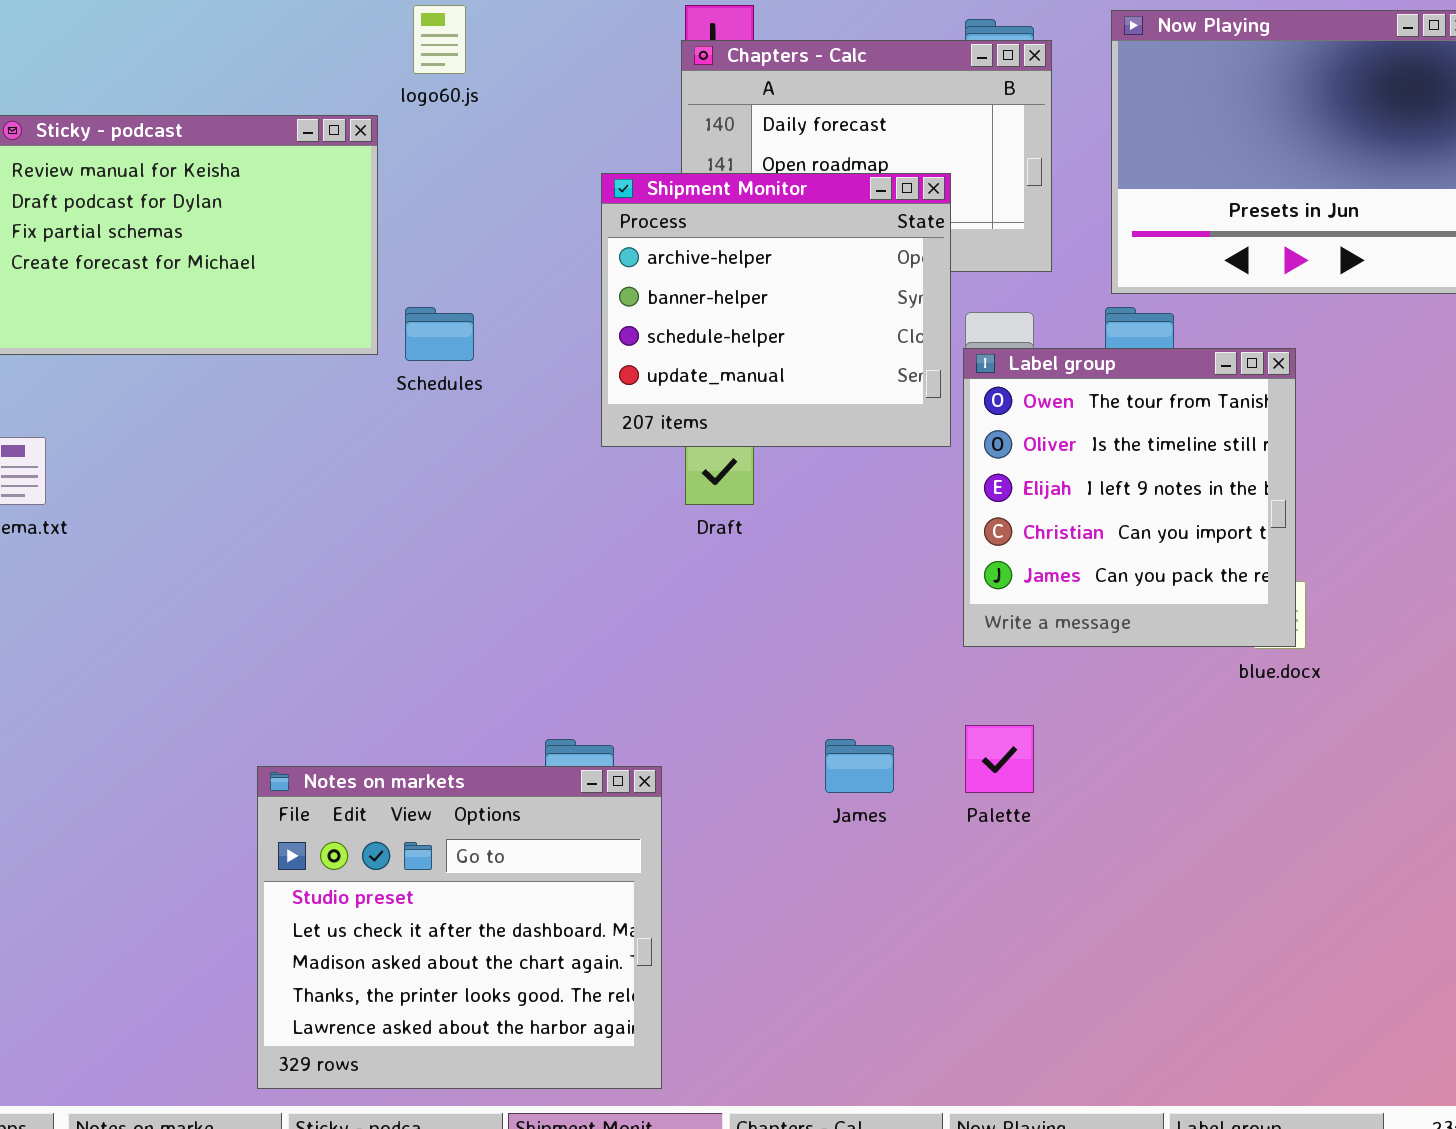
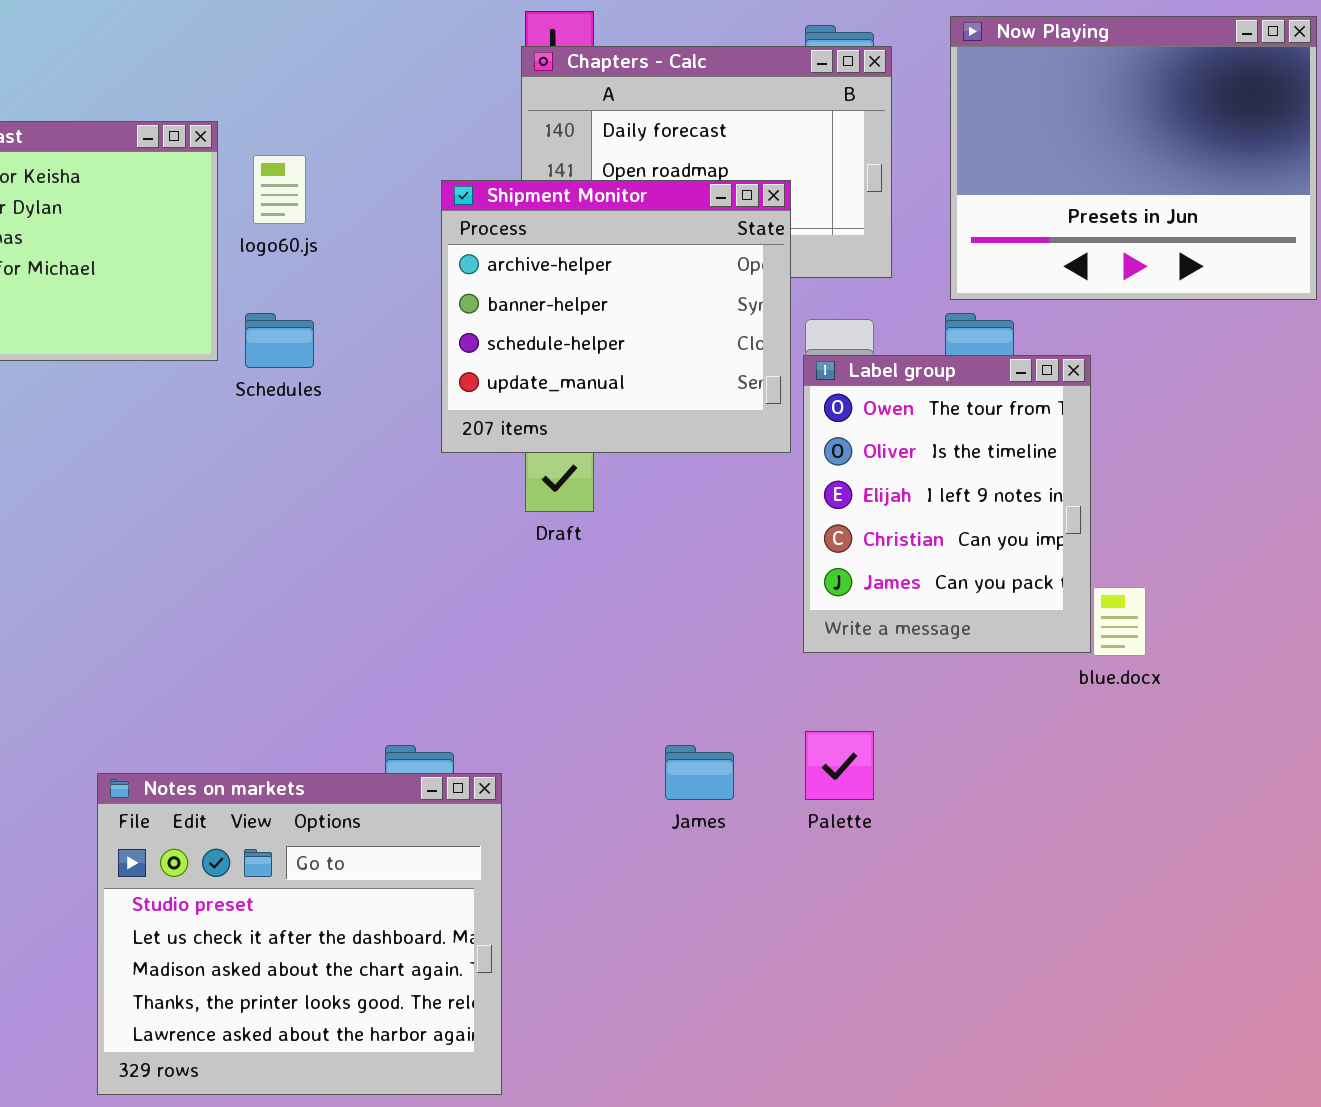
logo60.js: [413,5,466,74] -> [253,155,306,224], moved
Label group: [963,348,1296,647] -> [803,355,1091,653], resized

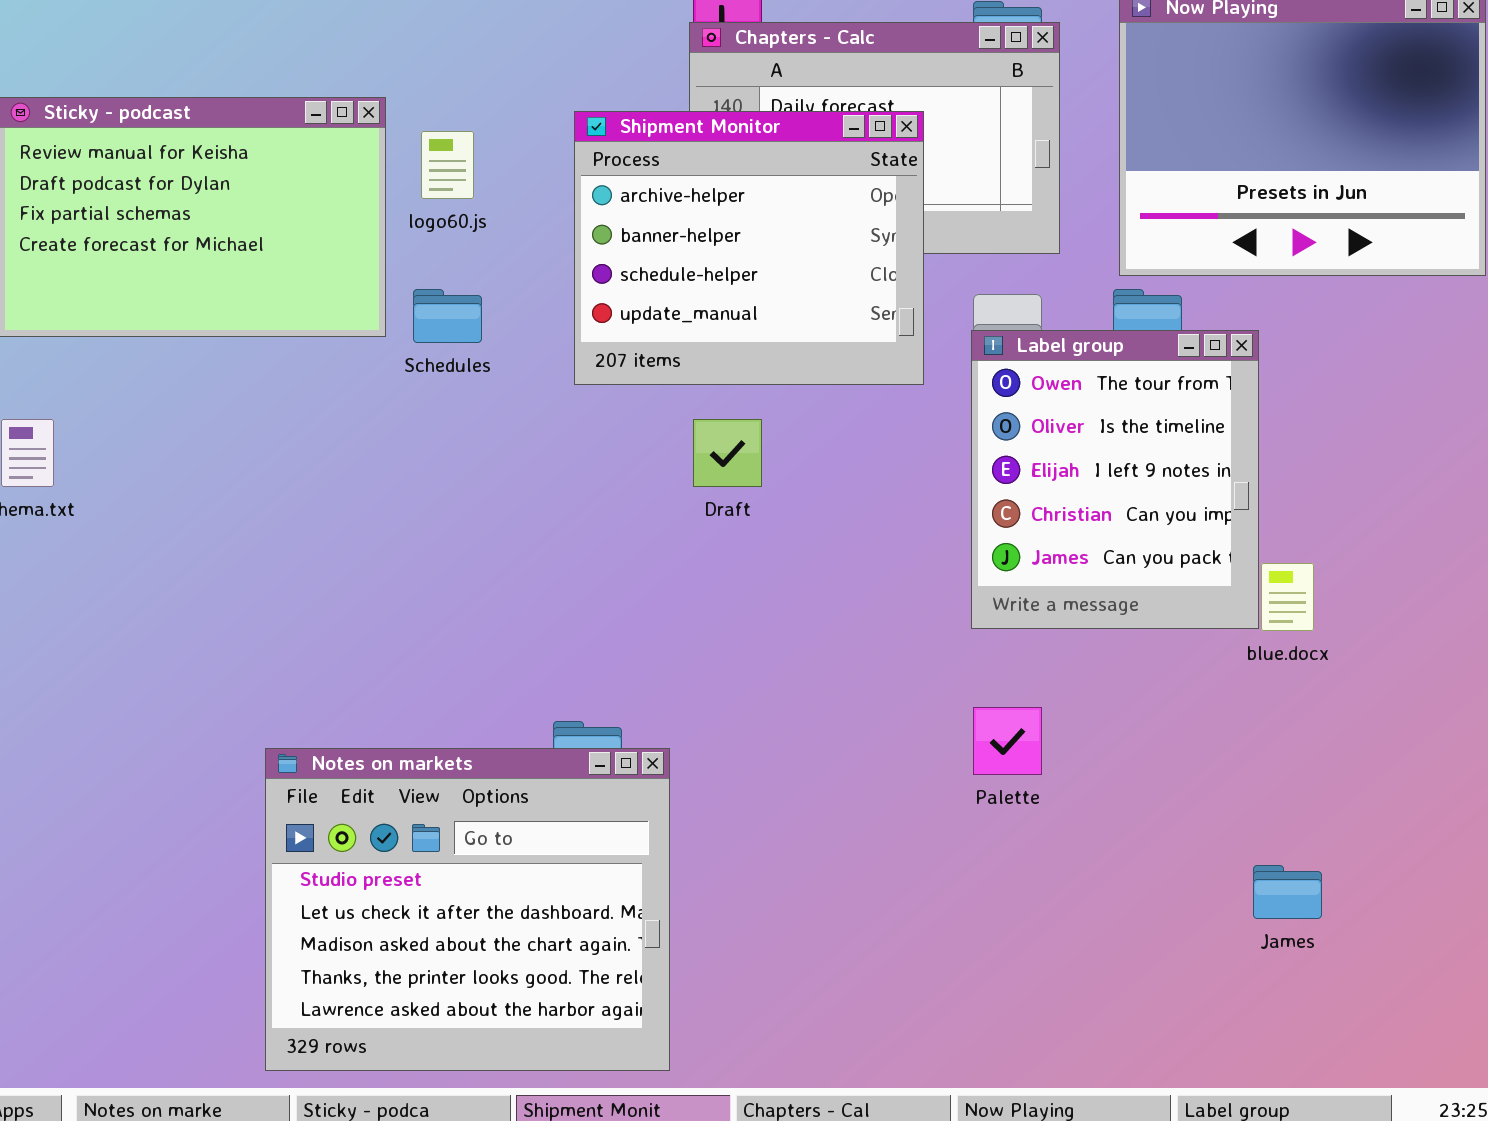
Shipment Monitor: [441,180,791,453] -> [574,111,924,385], moved
James: [665,745,734,800] -> [1253,865,1322,919], moved

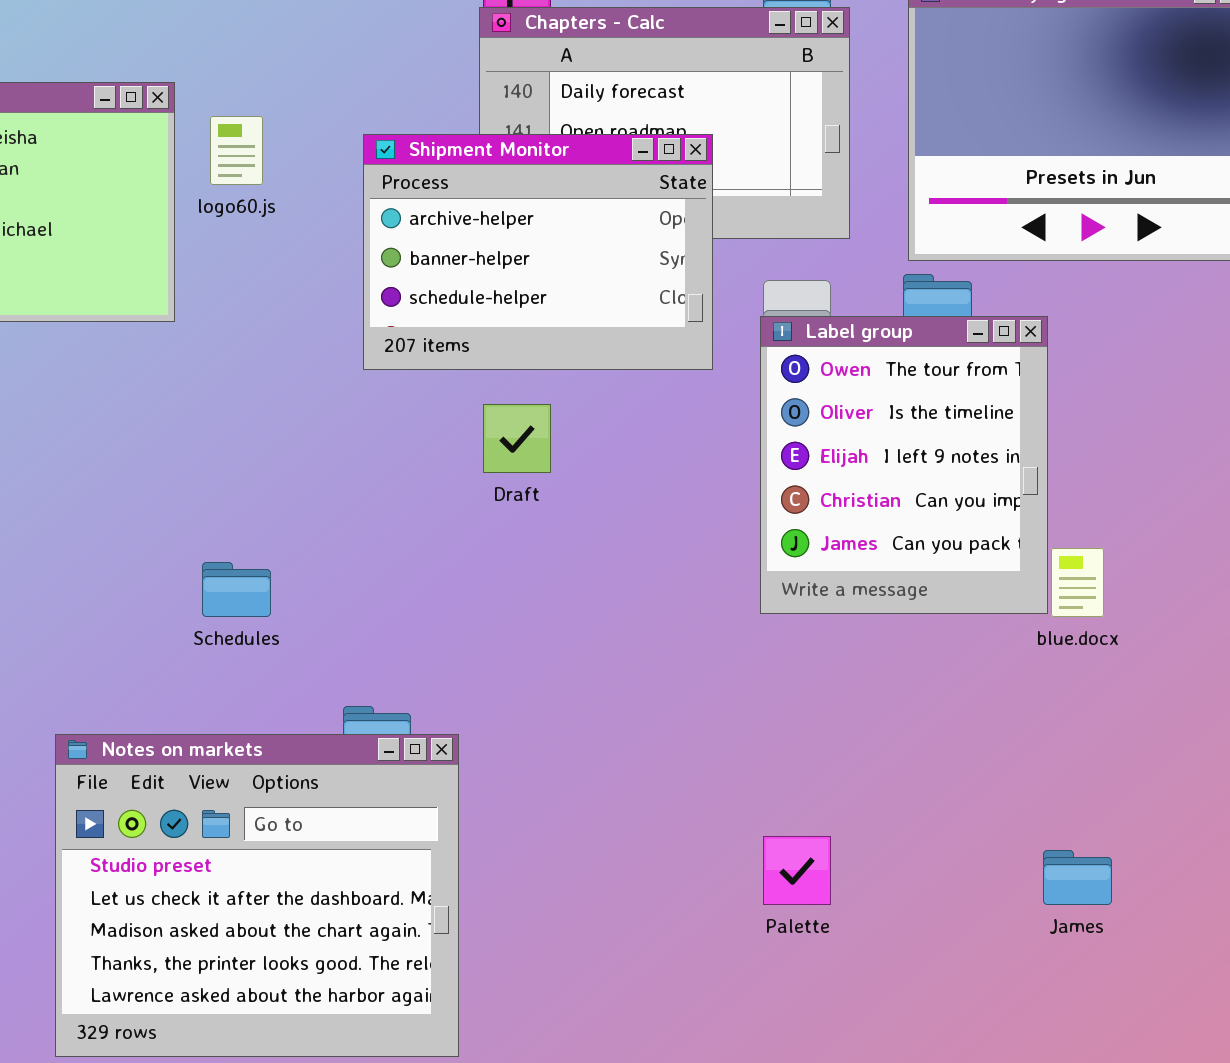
Shipment Monitor: [574,111,924,385] -> [363,134,713,370], resized
Schedules: [413,289,482,343] -> [202,562,271,617], moved
Palette: [973,707,1042,775] -> [763,836,831,905], moved

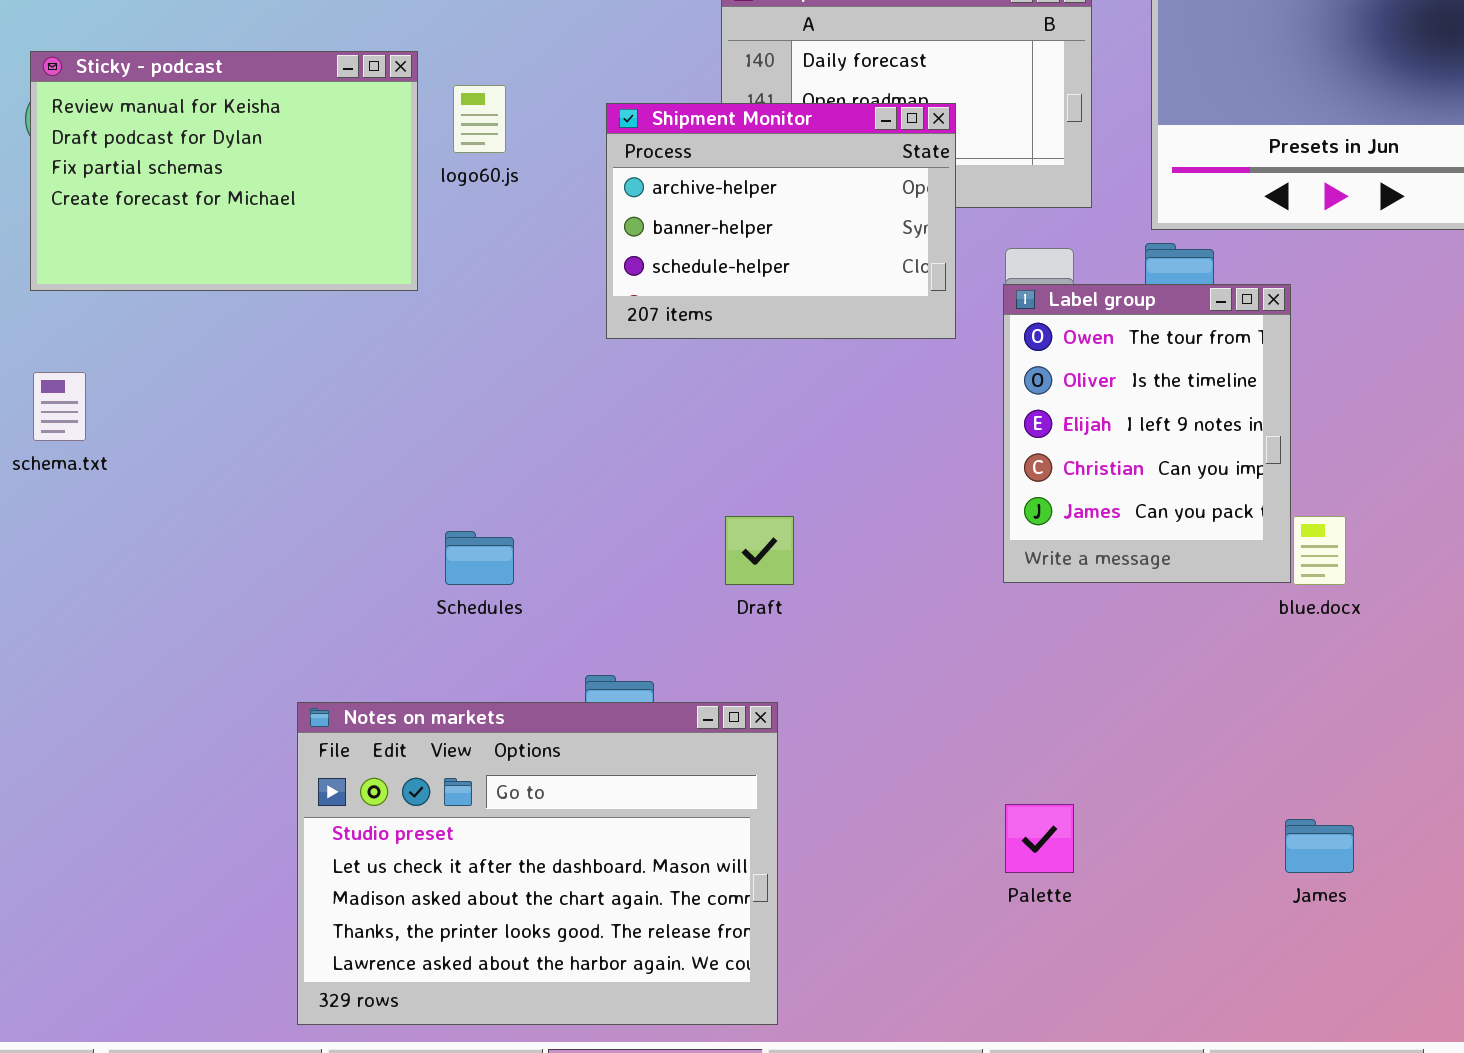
Draft: [483,404,551,473] -> [725,516,794,585], moved
Notes on markets: [55,734,459,1057] -> [297,702,778,1025], resized

